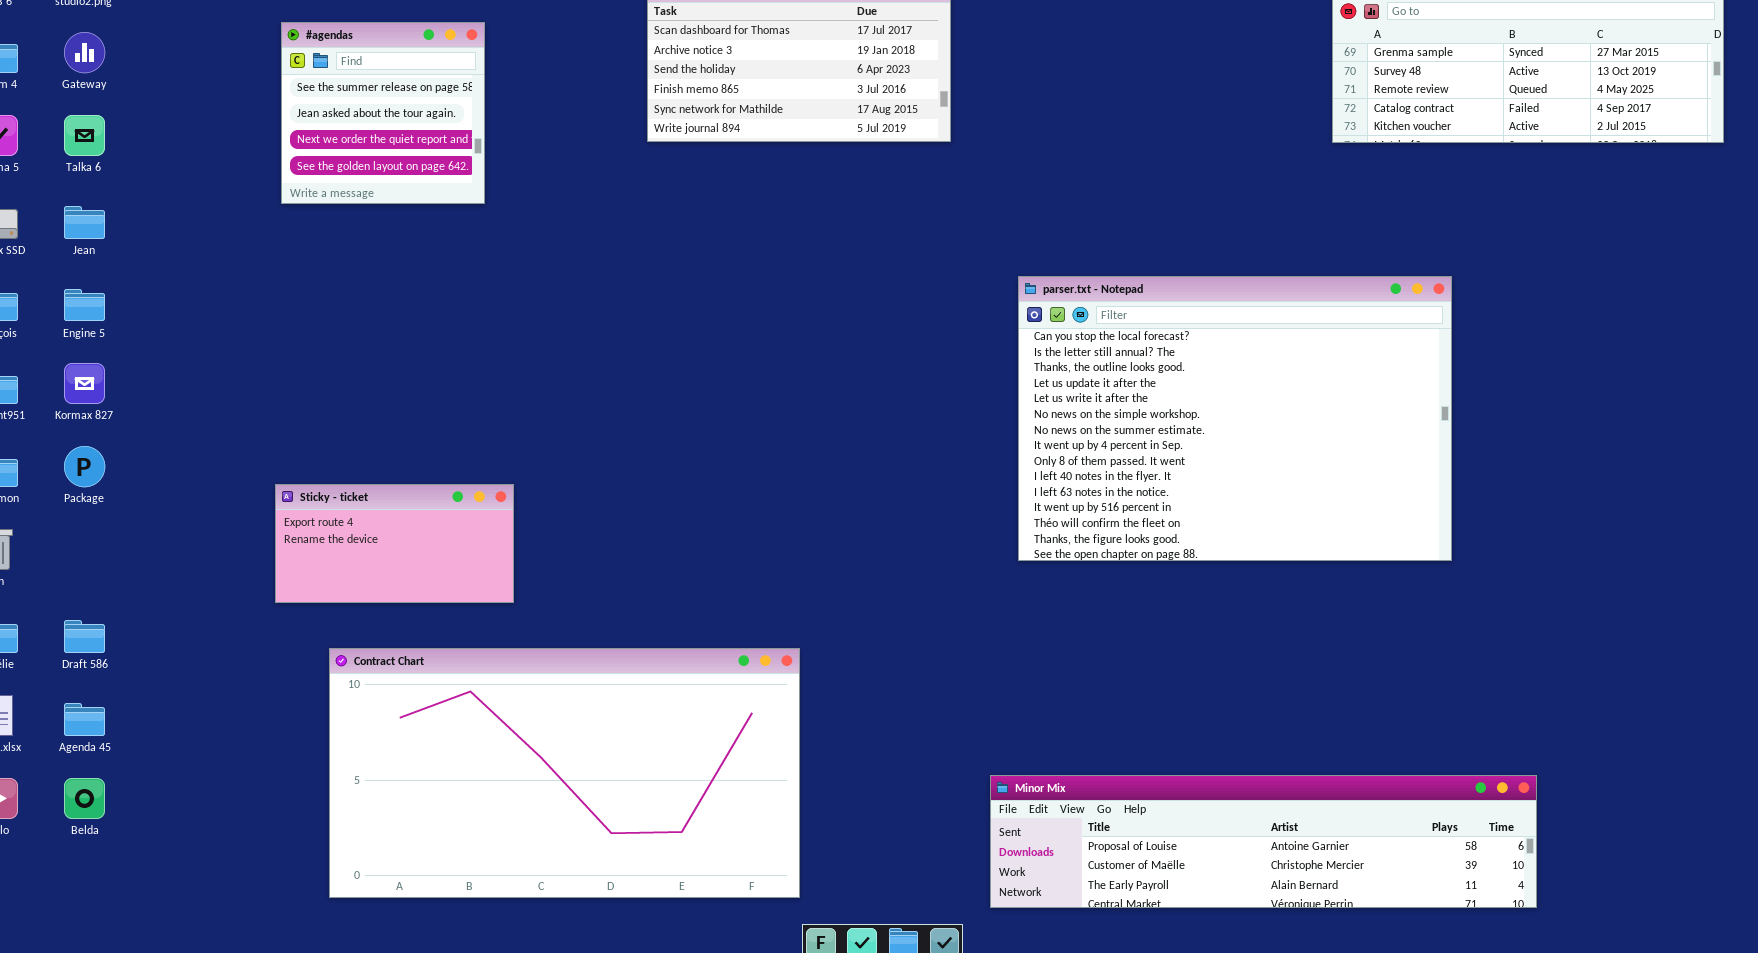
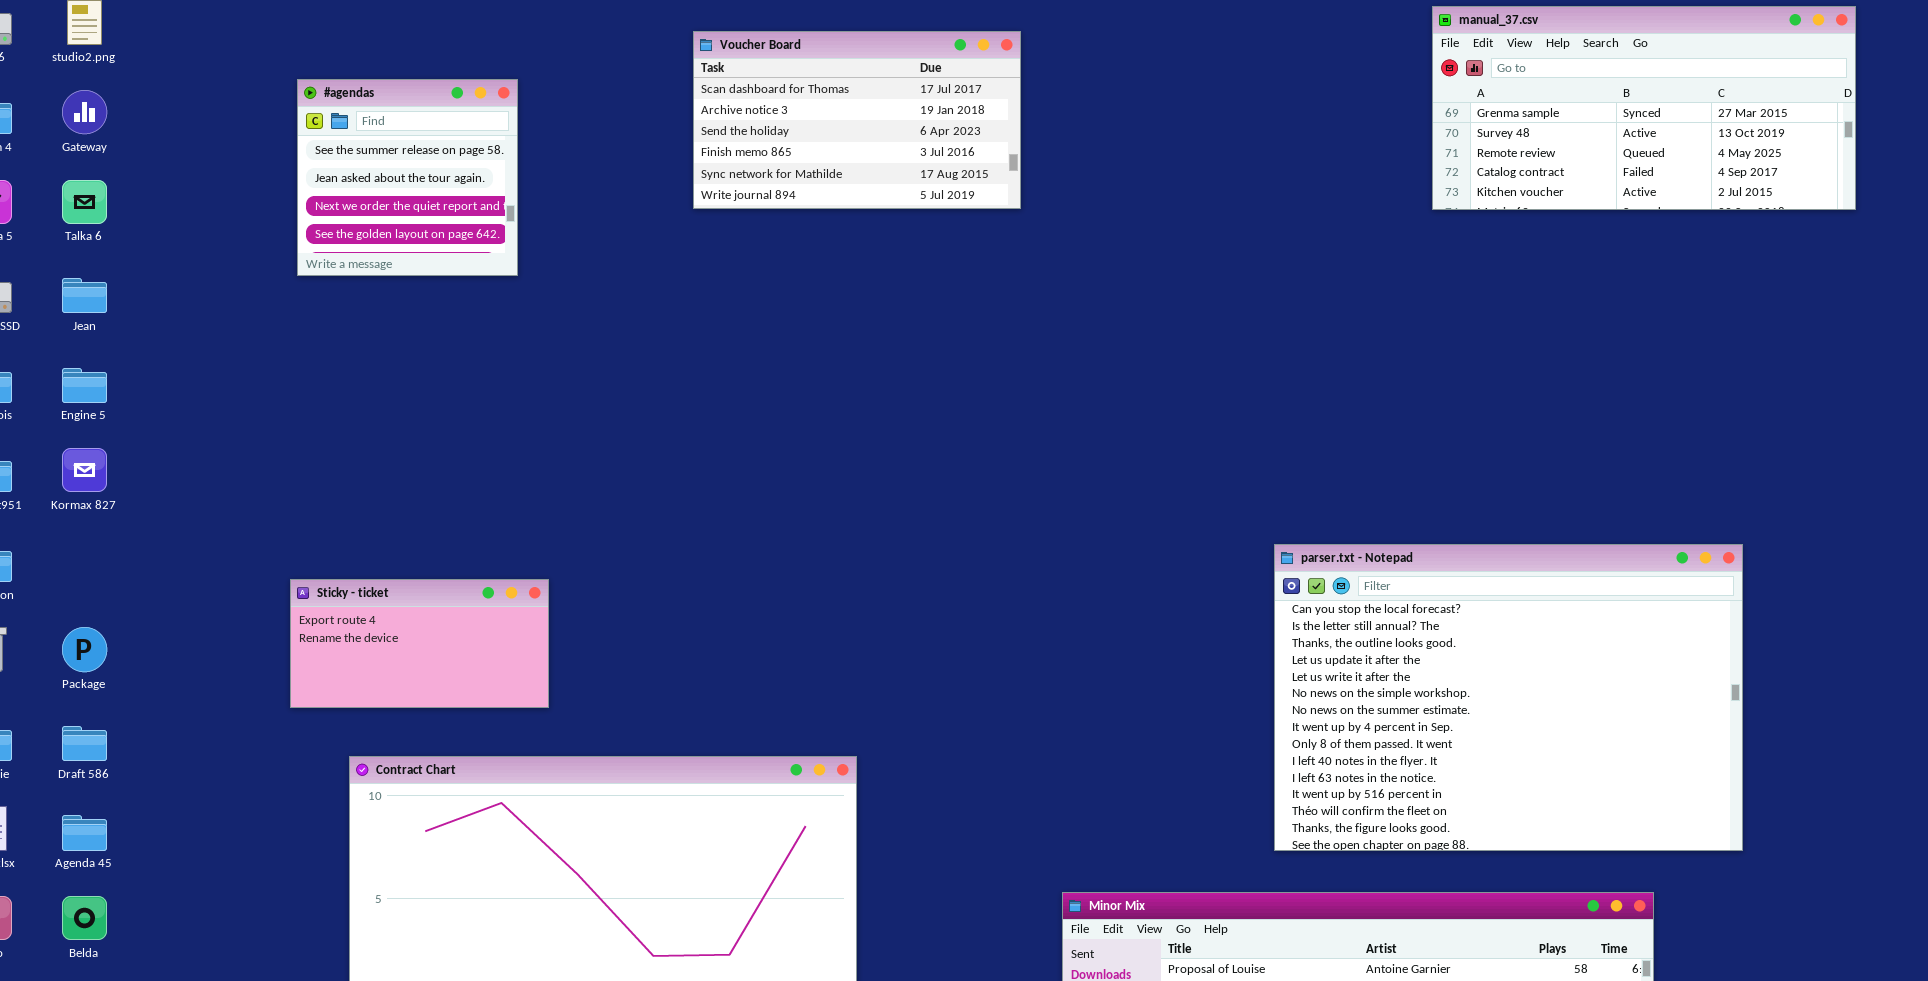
parser.txt - Notepad: [1018,276,1452,561] -> [1274,544,1743,851], moved
Package: [64,446,105,487] -> [62,627,107,672], moved

